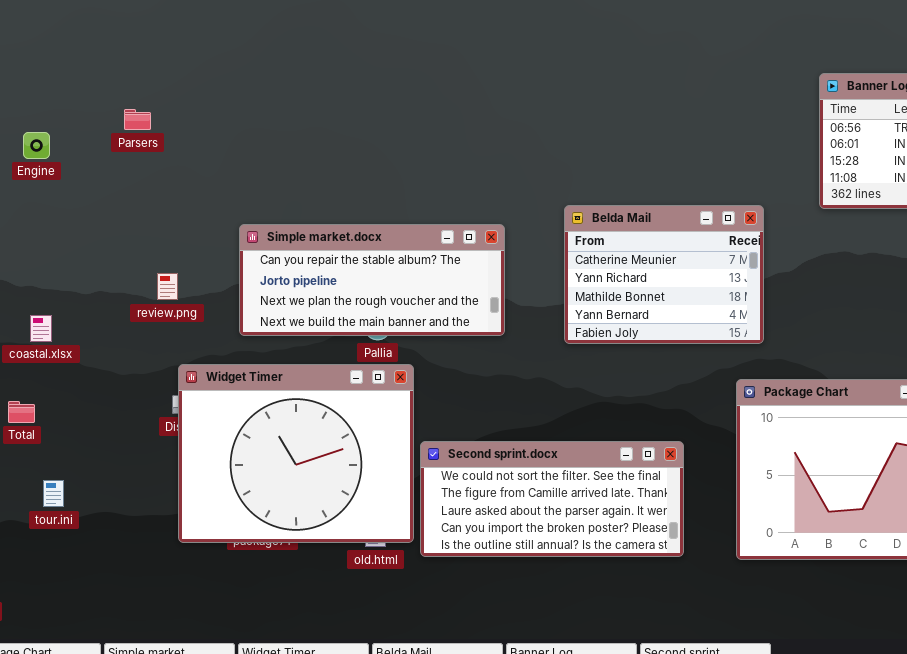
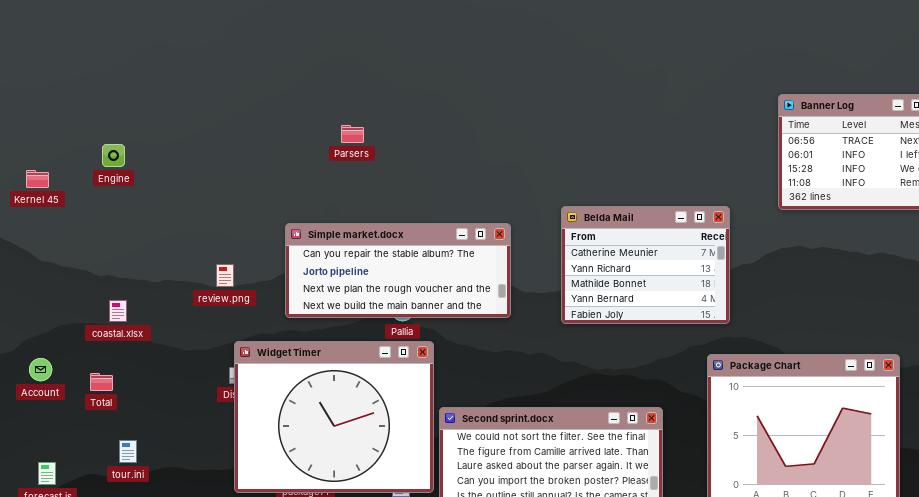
Parsers: [124,109,151,130] -> [341,125,364,143], moved

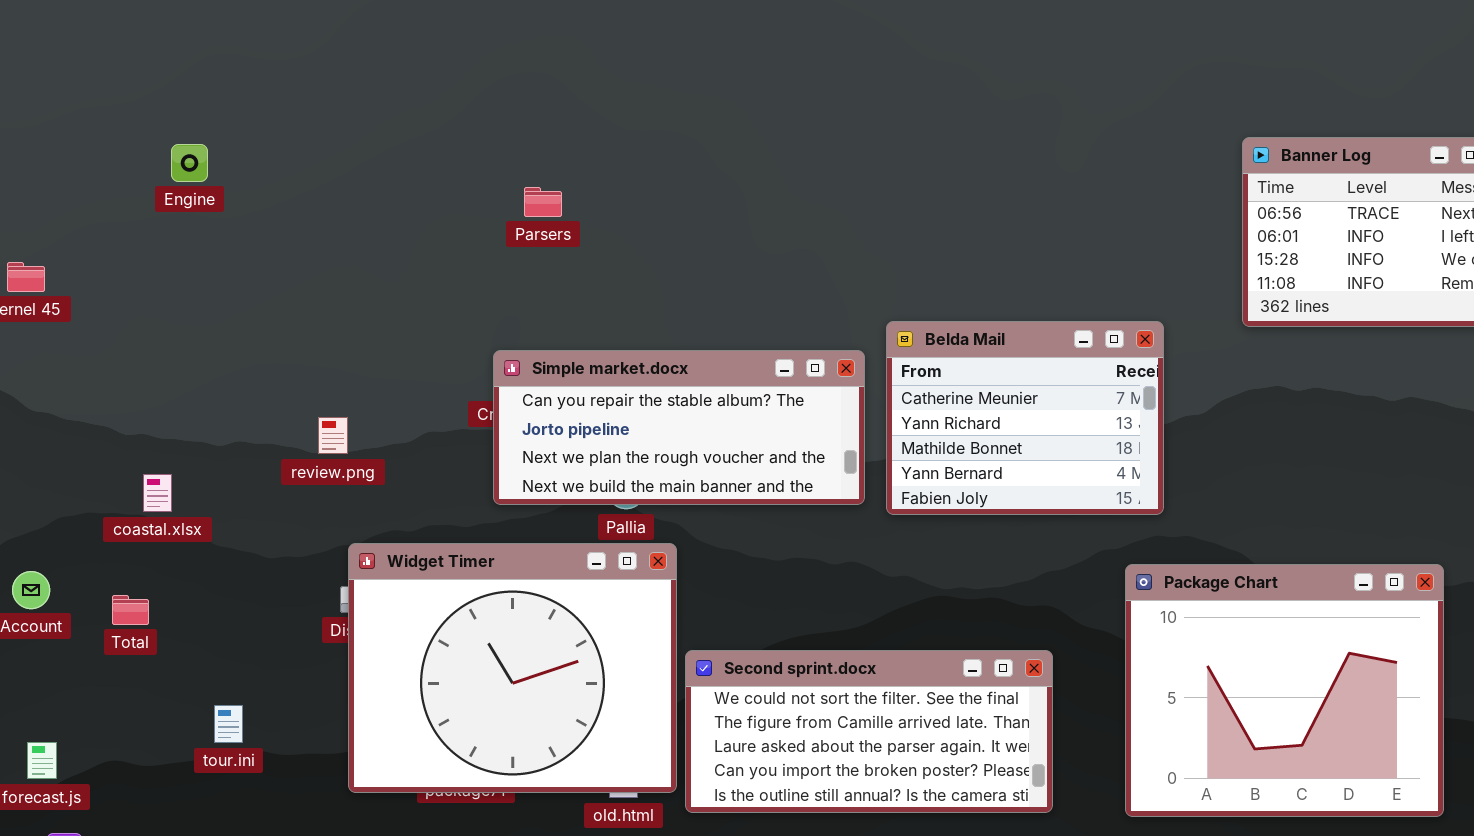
Engine: [102,144,125,167] -> [171,144,208,182], moved
Simple market.docx: [285,223,511,318] -> [493,350,865,505], moved
tour.ini: [119,440,137,463] -> [214,705,243,743], moved

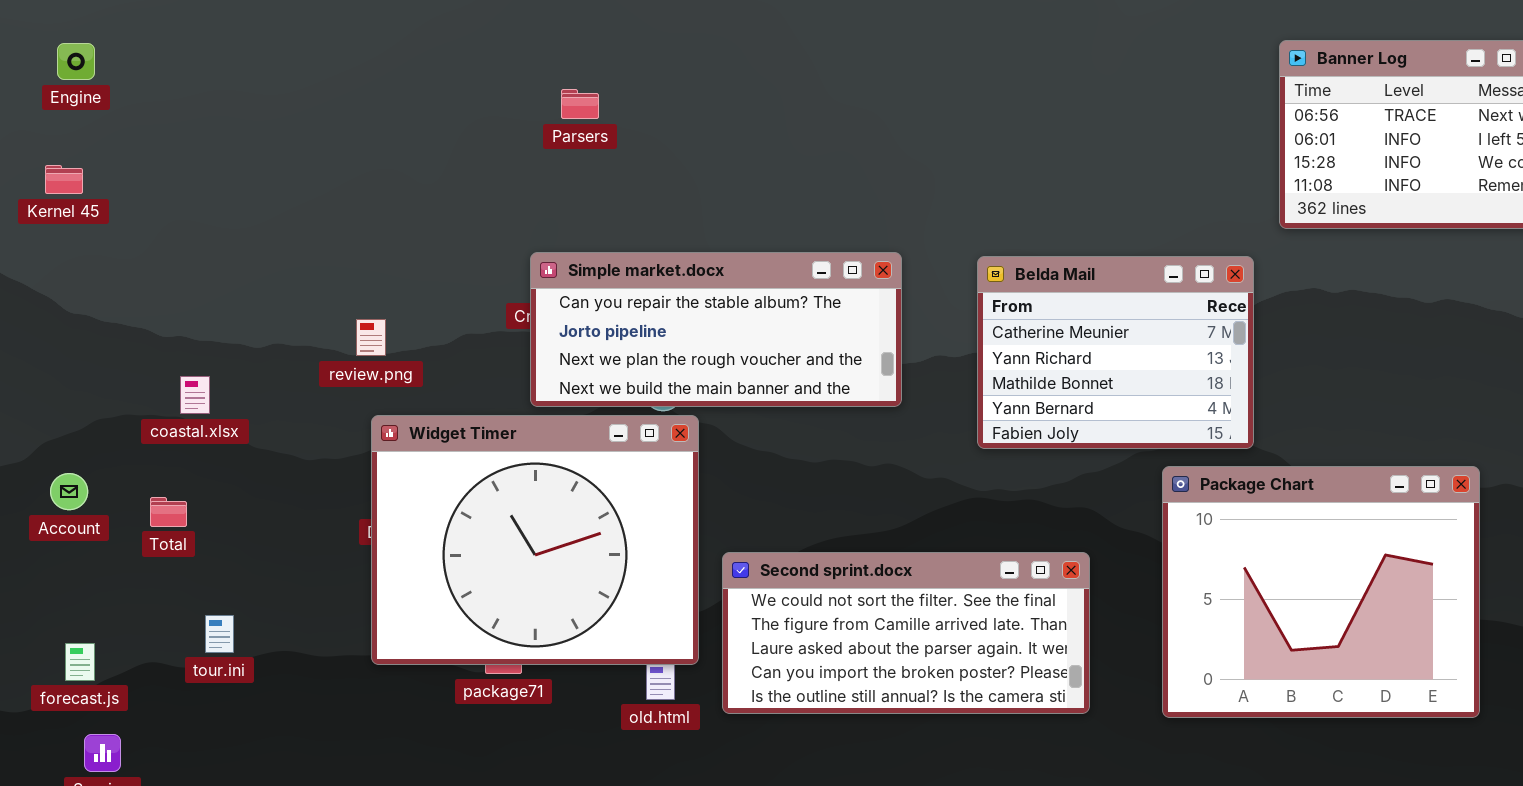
Engine: [171,144,208,182] -> [57,43,95,80], moved
Belda Mail: [886,321,1164,515] -> [977,256,1254,449], moved
Widget Timer: [348,543,677,793] -> [371,415,699,665], moved
tour.ini: [214,705,243,743] -> [205,615,234,653], moved

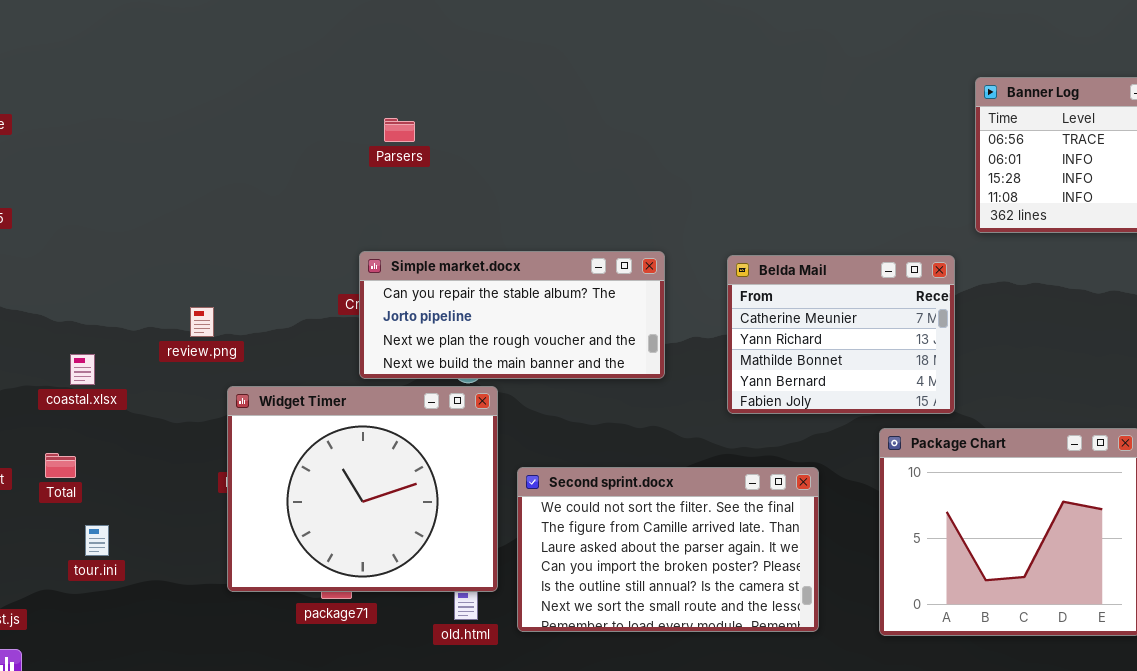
review.png: [356,319,386,356] -> [190,307,214,337], moved
Second sprint.docx: [722,552,1090,714] -> [517,467,819,632], resized
tour.ini: [205,615,234,653] -> [85,525,109,556], moved

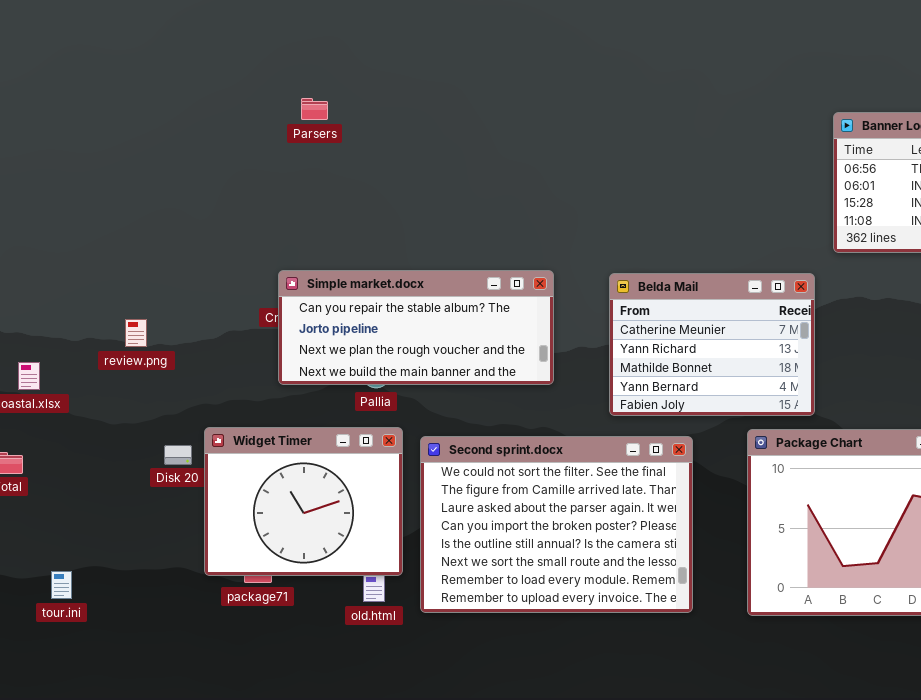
Parsers: [384,118,415,142] -> [301,98,328,120], moved
Widget Timer: [227,386,498,592] -> [204,427,403,576], resized
Second sprint.docx: [517,467,819,632] -> [420,436,693,613], resized
tour.ini: [85,525,109,556] -> [51,571,72,599], moved

